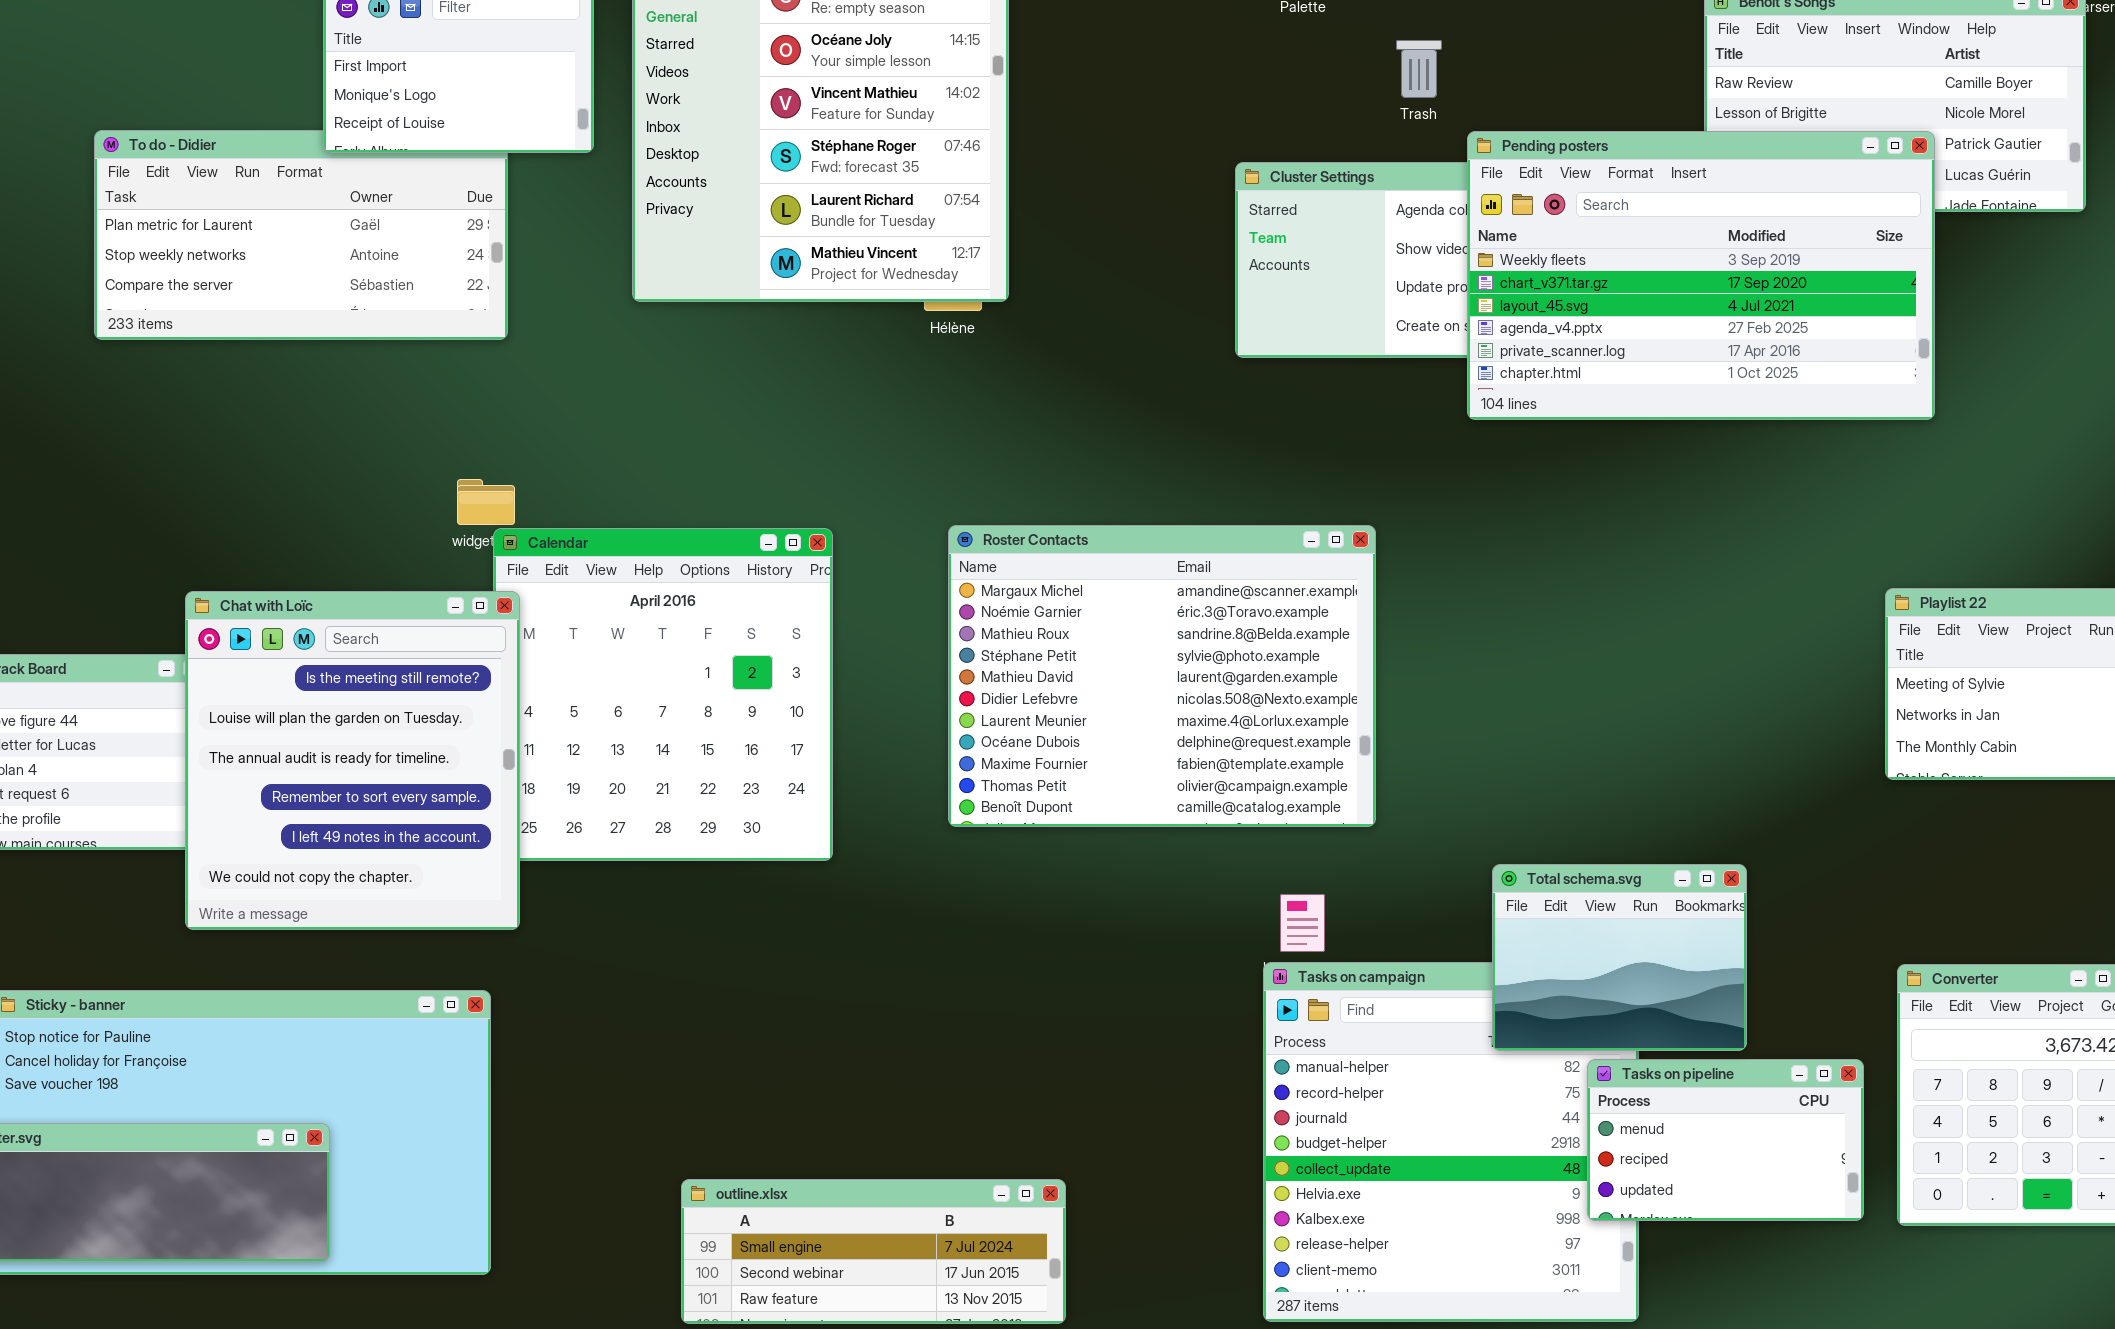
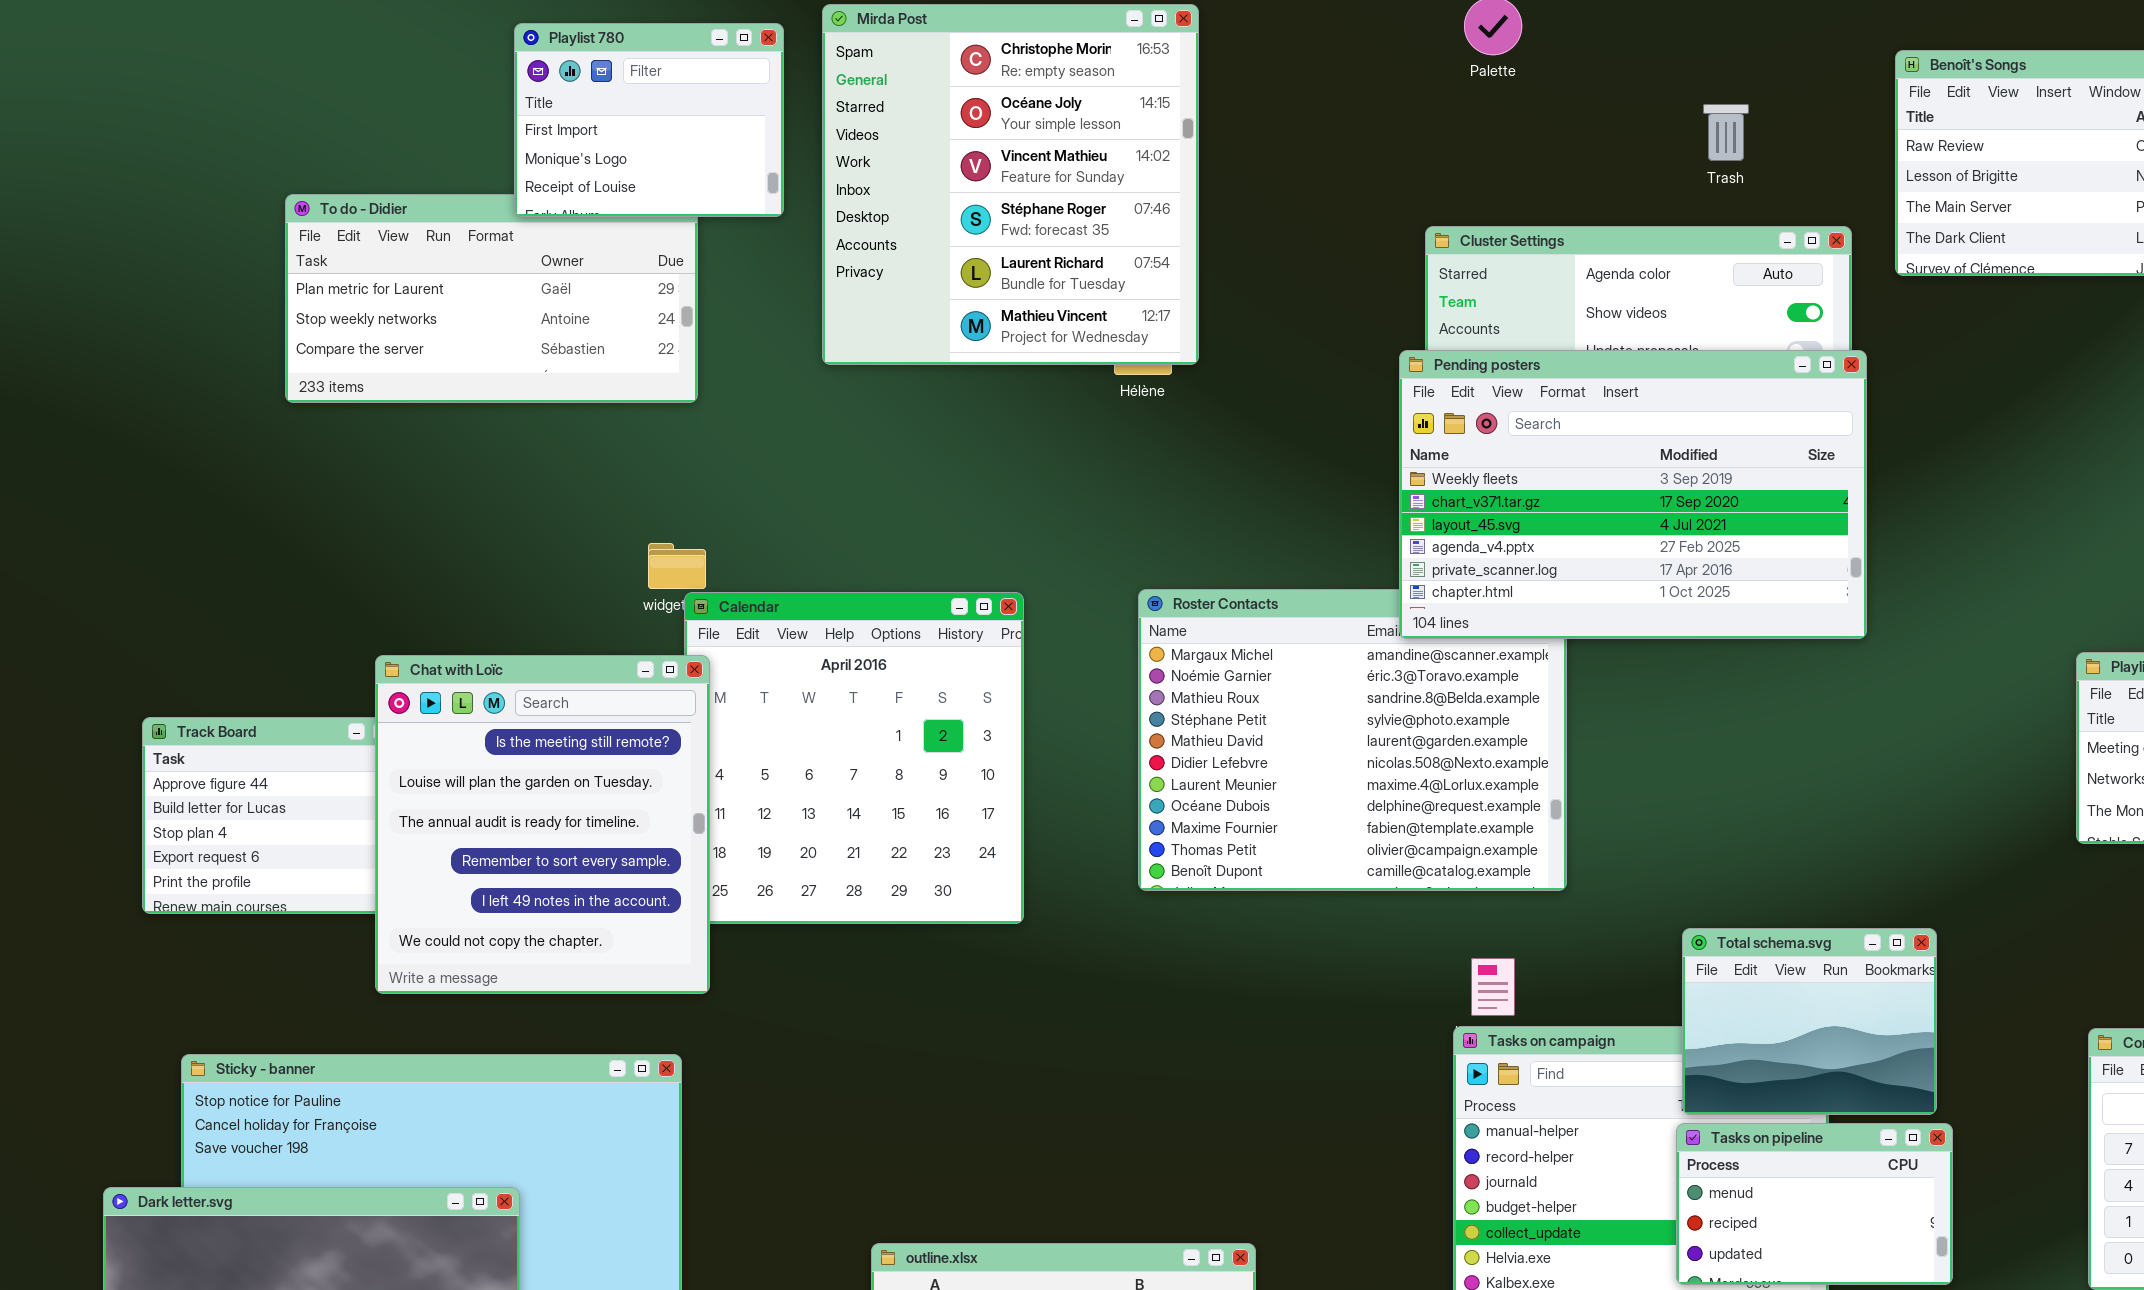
Trash: [1396,40,1442,98] -> [1703,104,1749,161], moved
Pending posters: [1467,131,1935,420] -> [1399,350,1867,639], moved
Tasks on pipeline: [1587,1059,1864,1221] -> [1676,1123,1953,1285], moved

